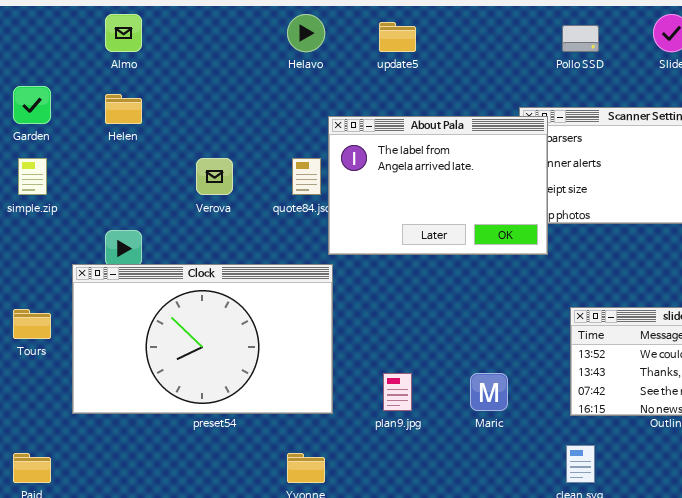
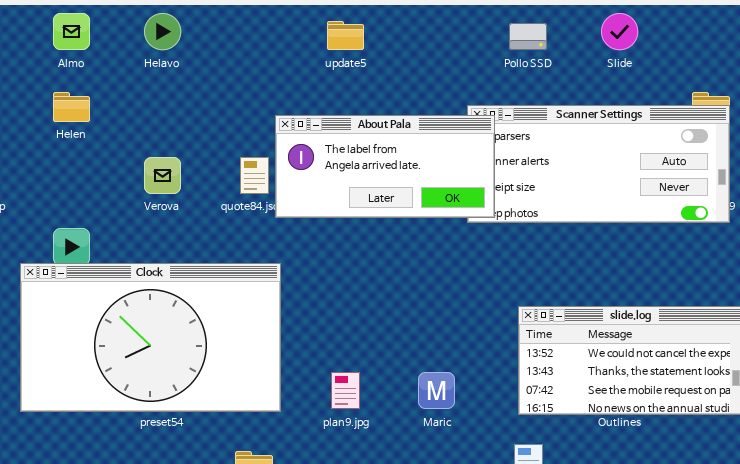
Helavo: [287,14,325,52] -> [144,13,181,50], moved
About Pala: [328,116,548,255] -> [275,115,495,218], resized

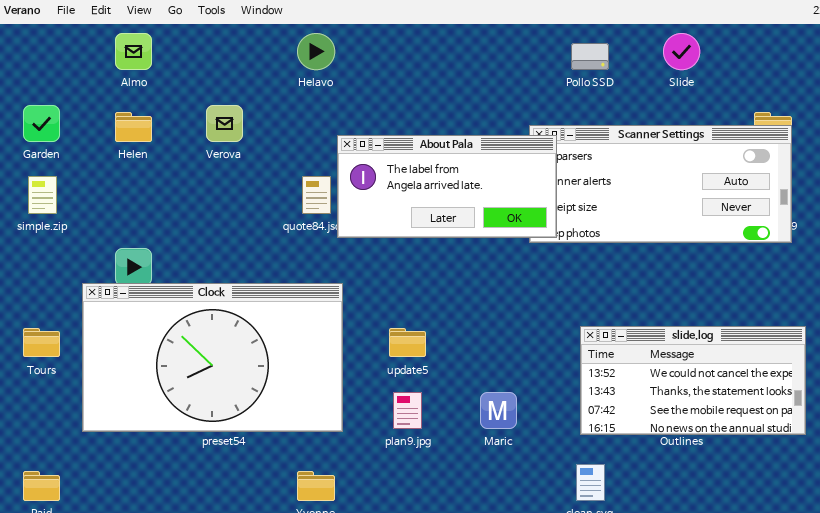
Helavo: [144,13,181,50] -> [297,33,335,70], moved
update5: [327,21,364,50] -> [389,328,426,357], moved
Verova: [144,157,181,194] -> [206,105,243,142], moved

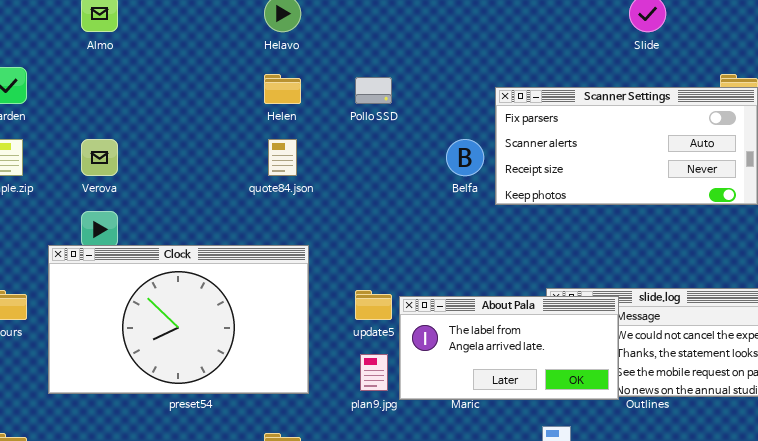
Pollo SSD: [571,43,609,70] -> [355,77,392,104], moved
Verova: [206,105,243,142] -> [81,139,118,176], moved
Helen: [115,112,152,142] -> [264,74,301,104], moved
About Pala: [337,135,557,238] -> [399,296,619,400], moved

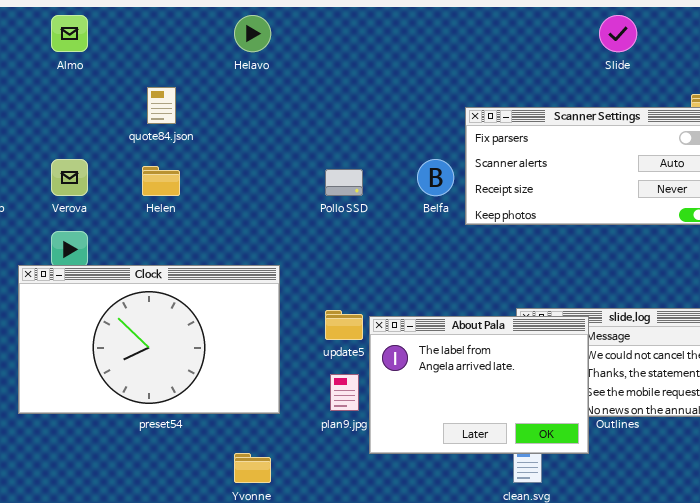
Helen: [264,74,301,104] -> [142,166,180,196], moved
Pollo SSD: [355,77,392,104] -> [325,169,363,196], moved
quote84.json: [268,139,297,176] -> [147,87,176,124], moved
About Pala: [399,296,619,400] -> [369,316,589,454], resized

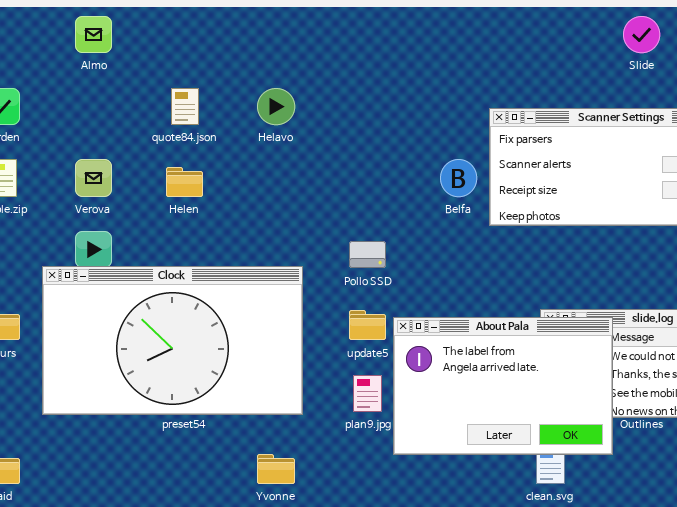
Helavo: [234,15,271,52] -> [257,88,295,125], moved
Pollo SSD: [325,169,363,196] -> [349,241,386,268], moved

